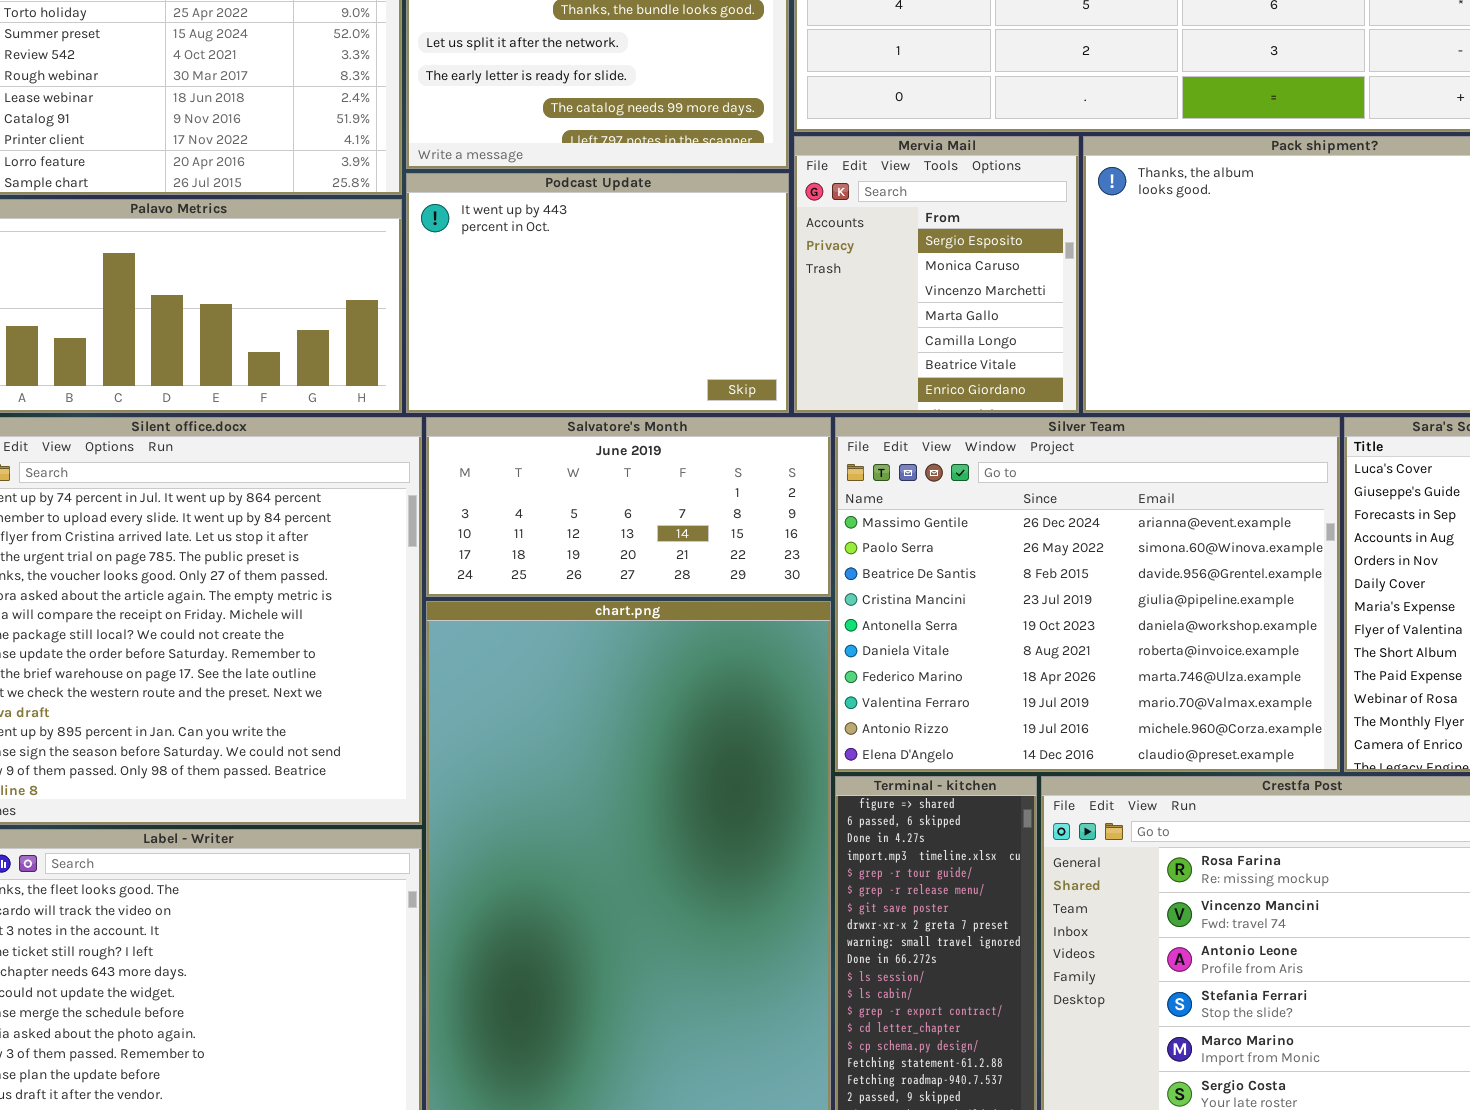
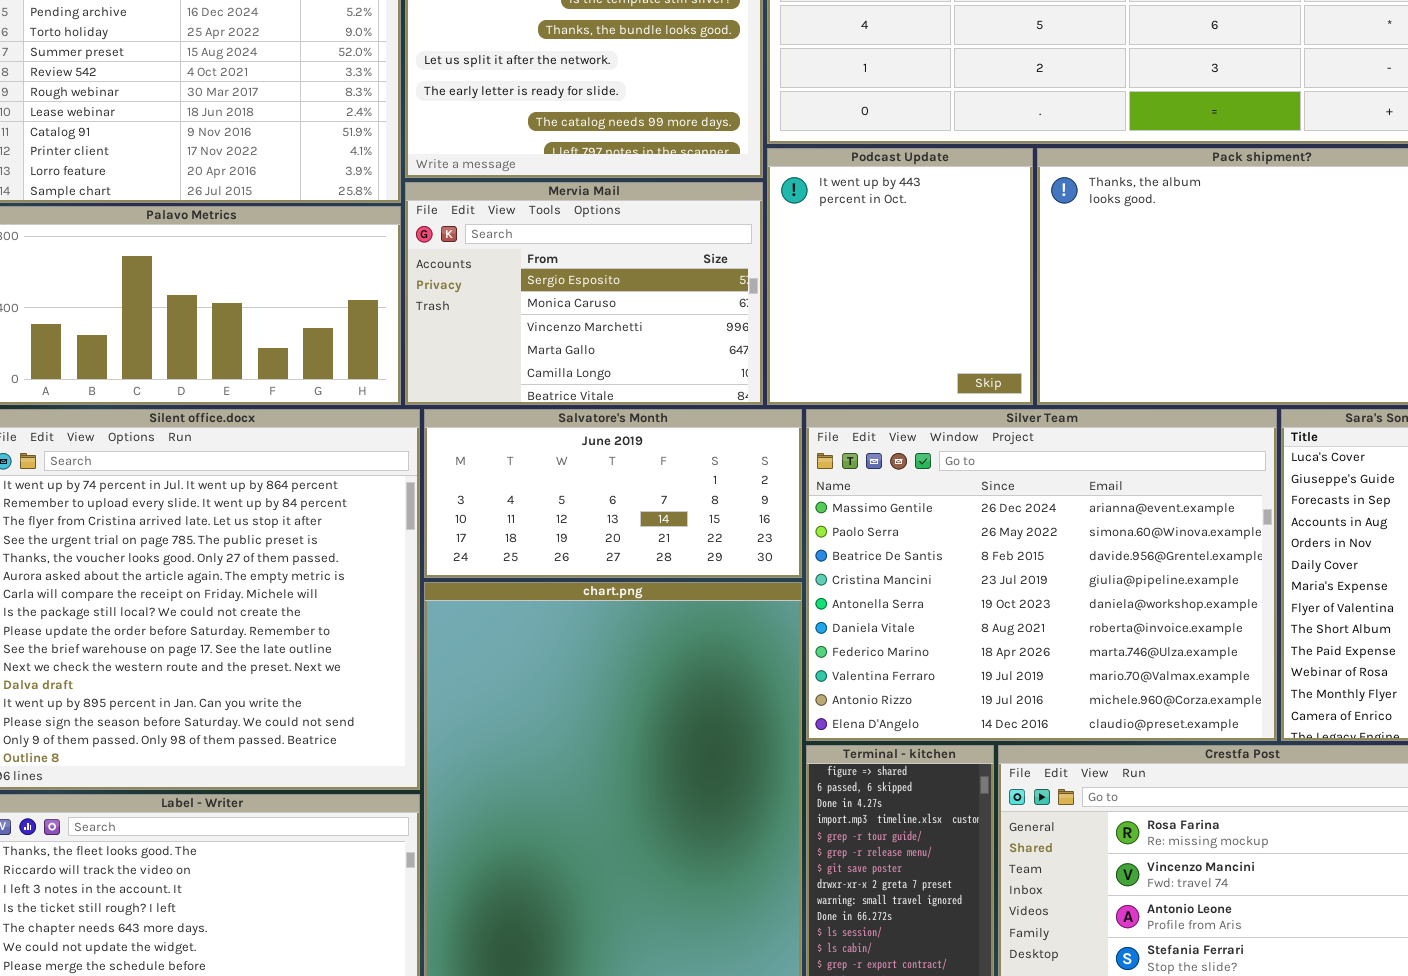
Mervia Mail: [794,136,1079,413] -> [405,182,763,405], moved, resized
Podcast Update: [406,173,789,413] -> [767,148,1033,405], moved, resized

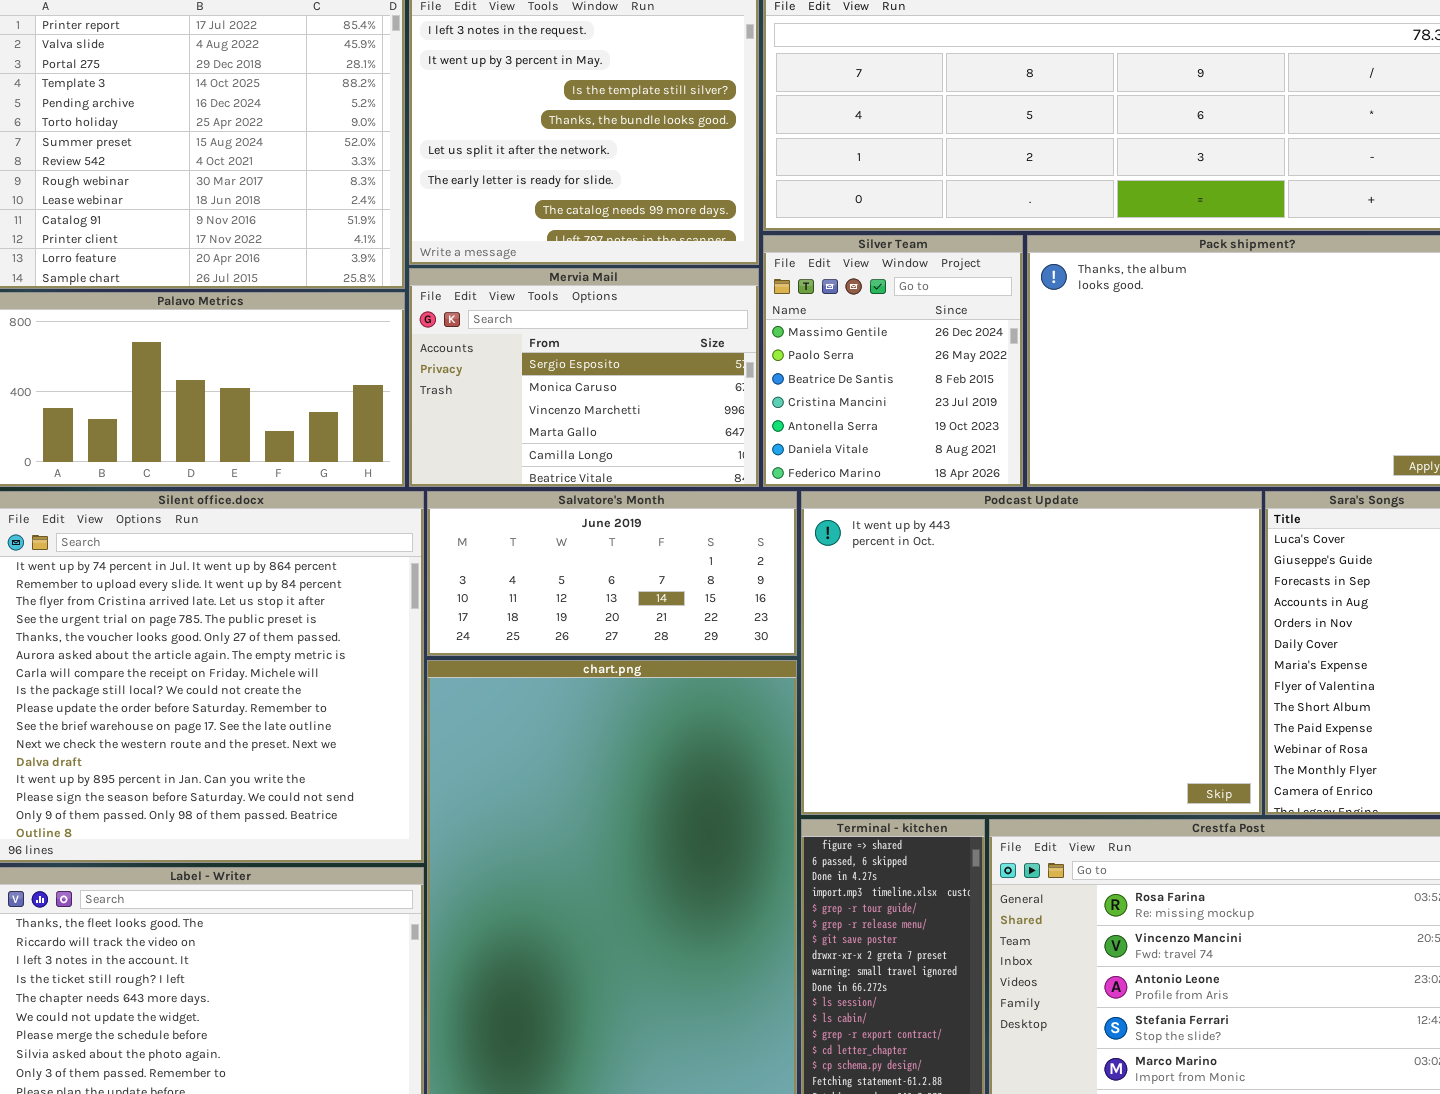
Podcast Update: [767,148,1033,405] -> [801,491,1262,815], moved, resized
Silver Team: [806,409,1277,741] -> [763,235,1023,487], moved, resized

